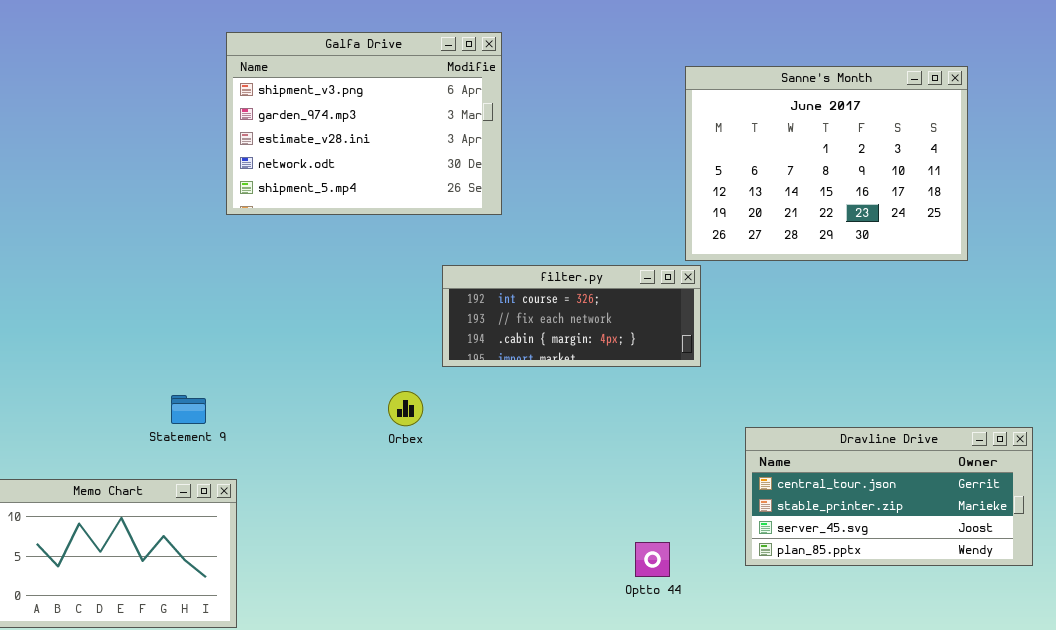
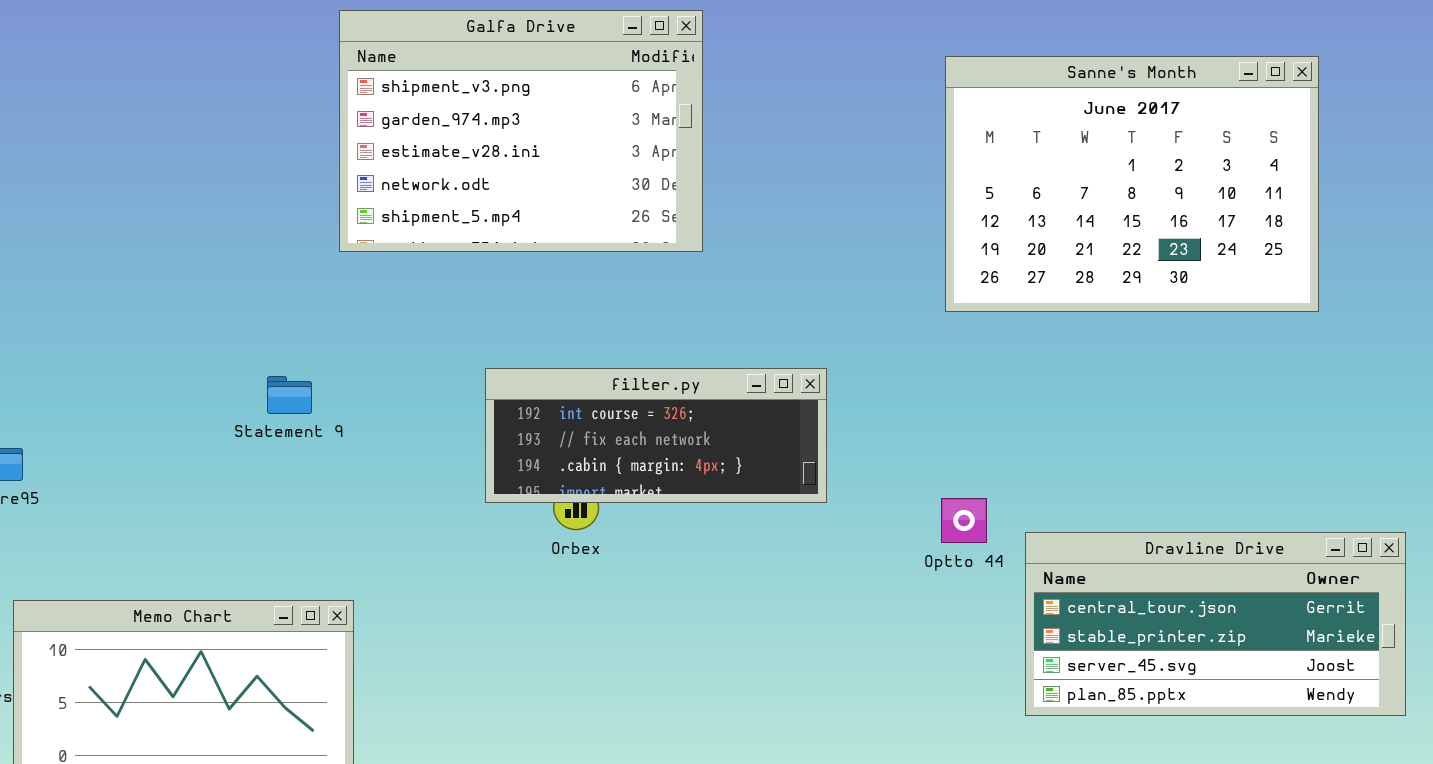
filter.py: [442,265,701,367] -> [485,368,827,503], moved
Statement 9: [171,395,206,424] -> [267,376,312,414], moved
Optto 44: [635,542,670,577] -> [941,498,987,543], moved

